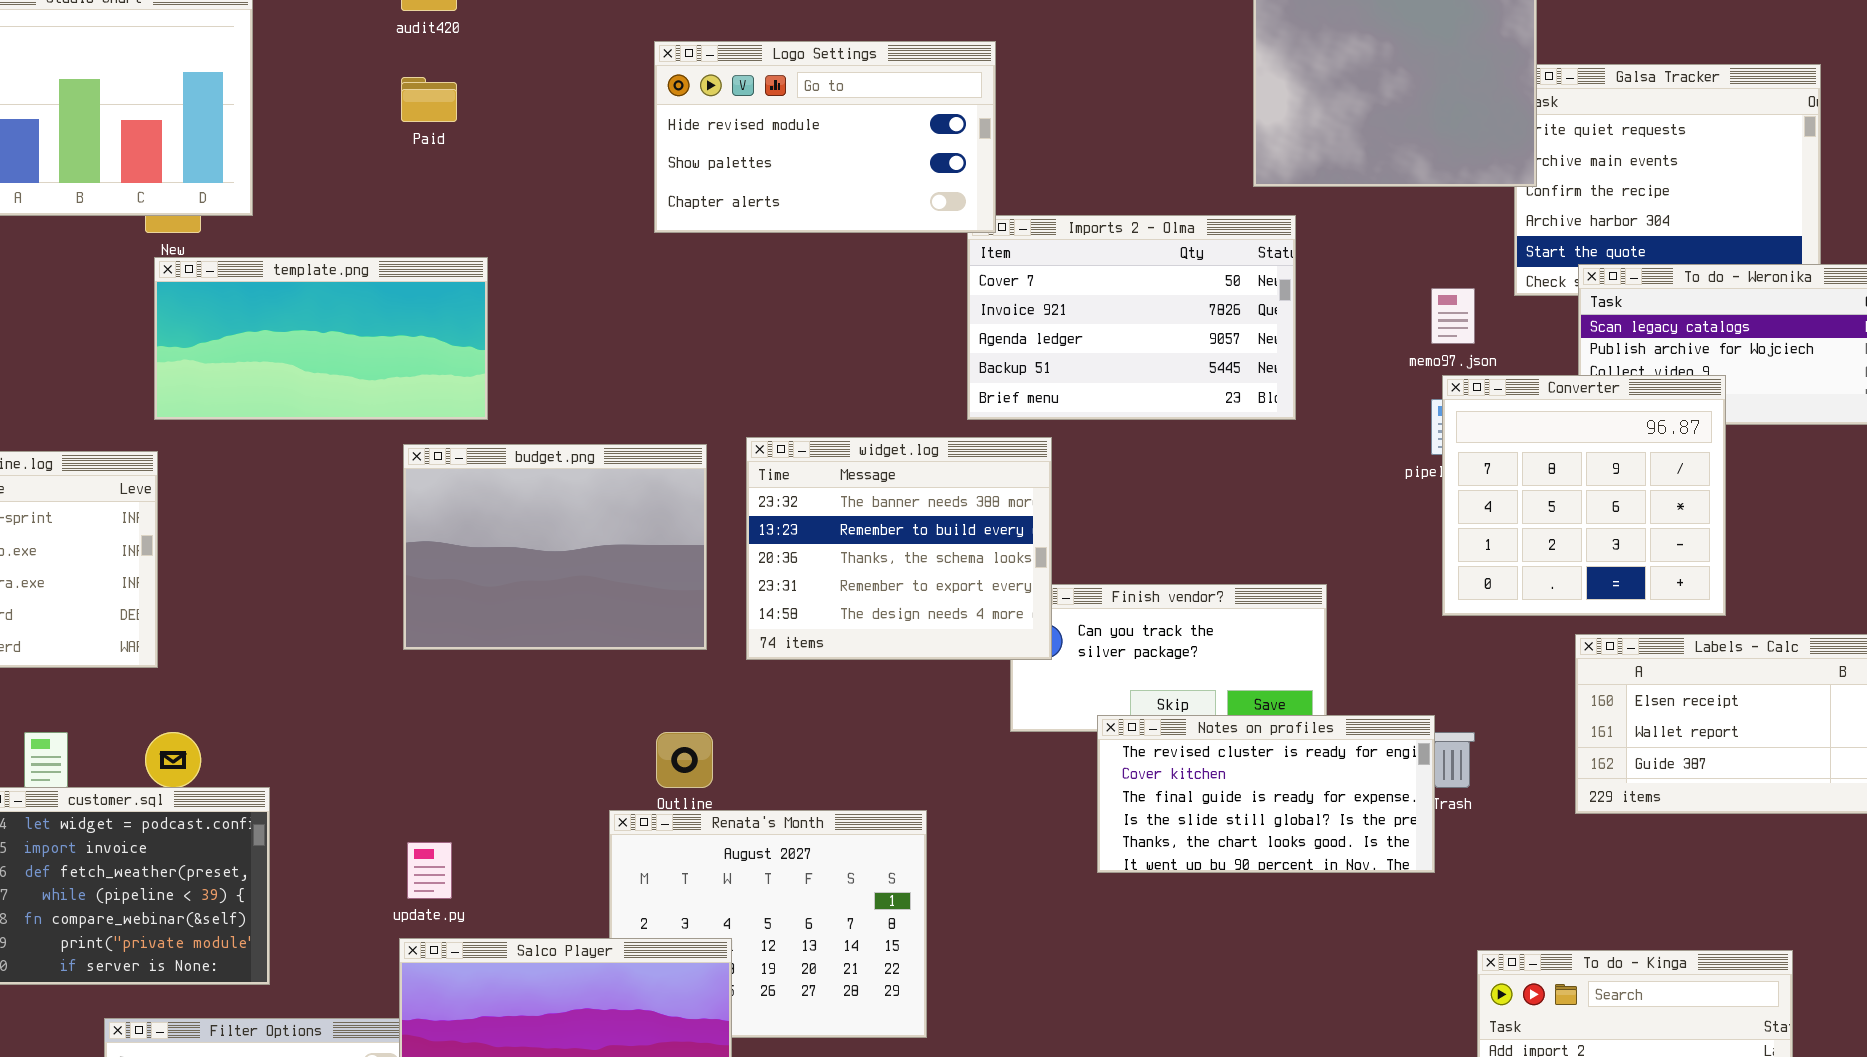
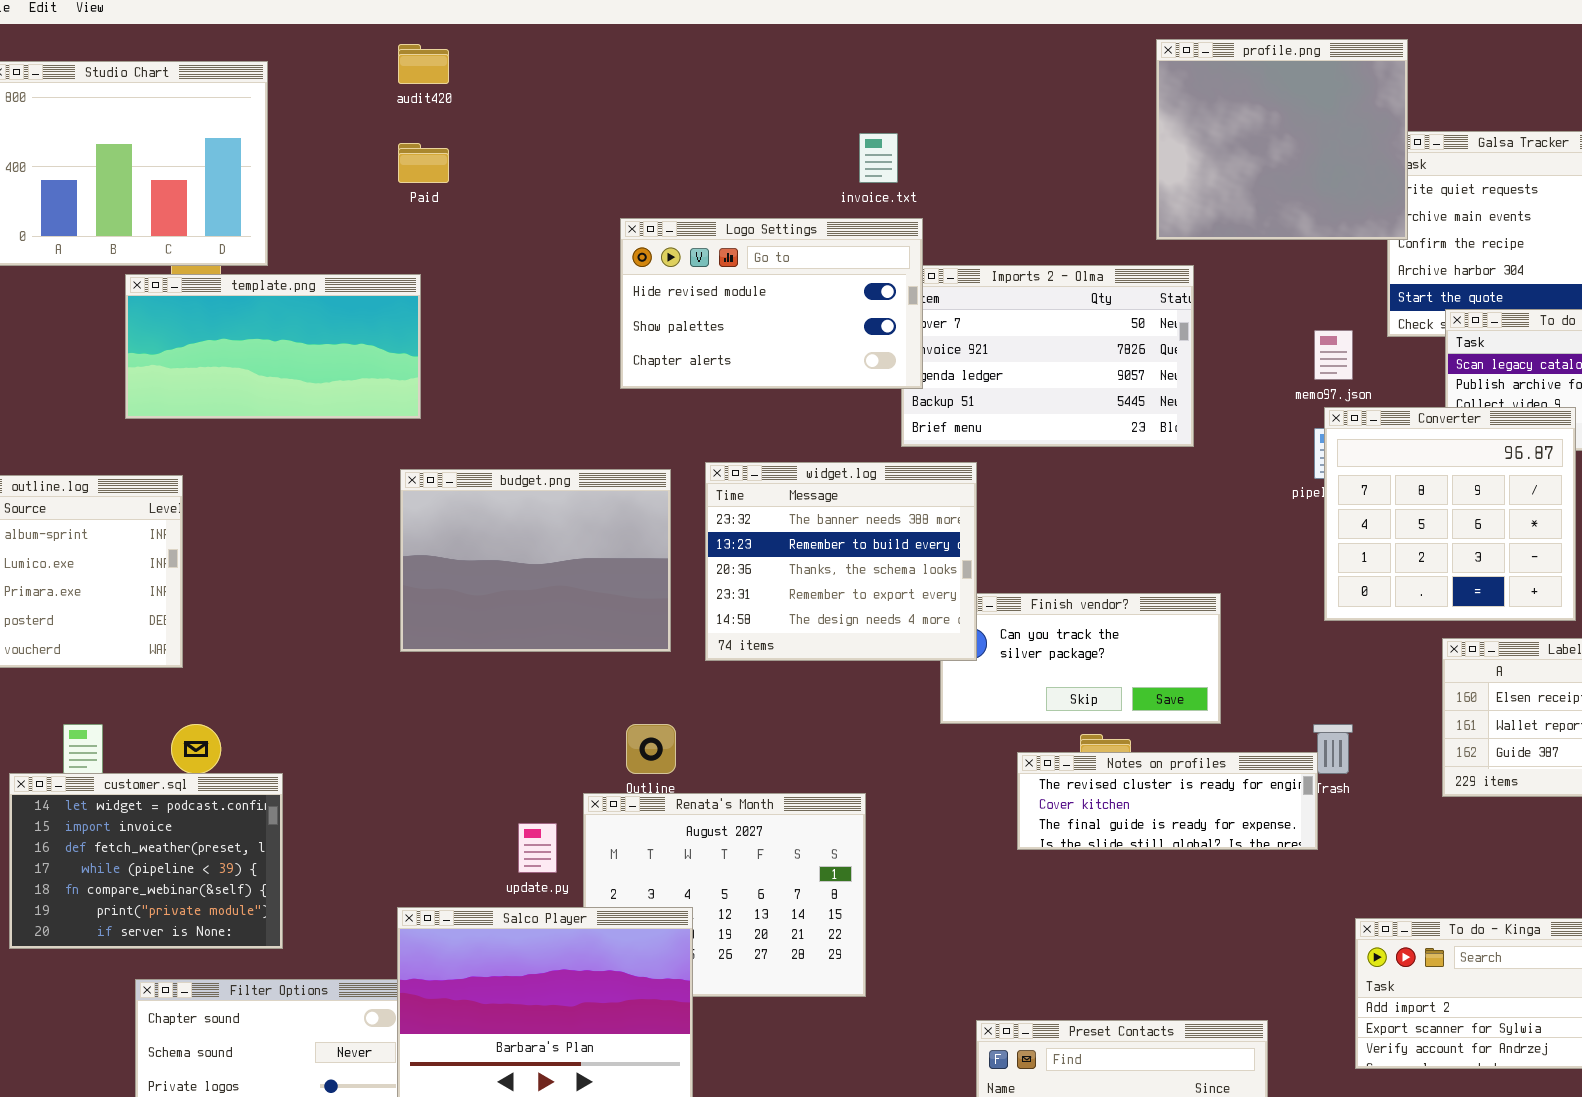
Logo Settings: [654,41,996,233] -> [620,218,923,389], moved
template.png: [154,257,488,420] -> [125,274,421,419], moved
Notes on profiles: [1097,715,1435,873] -> [1017,752,1318,850], resized
update.py: [407,842,452,899] -> [518,823,557,873], moved

